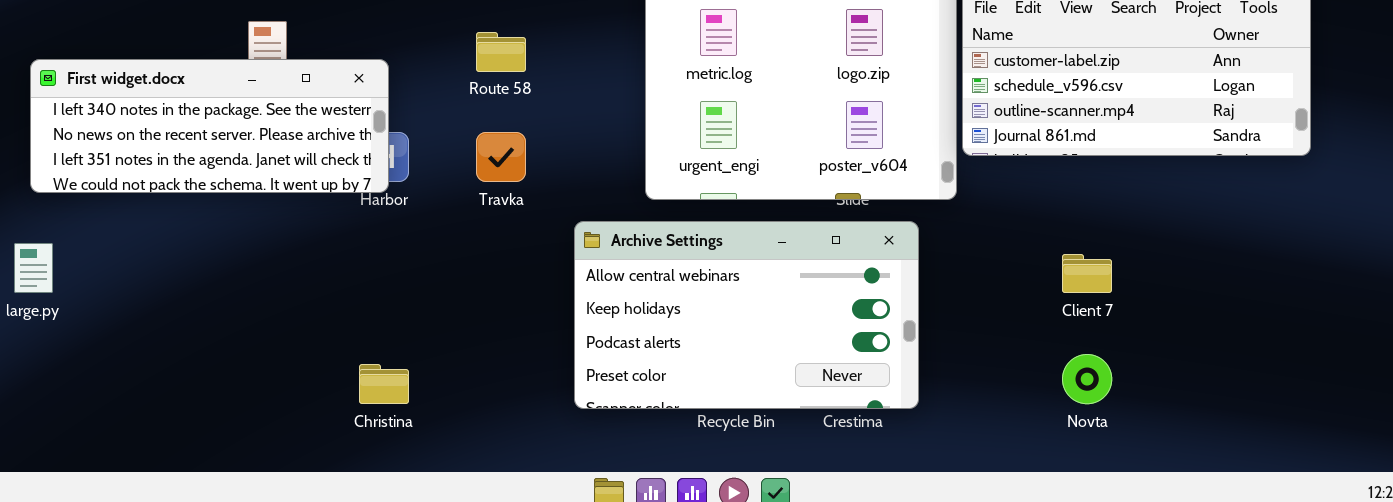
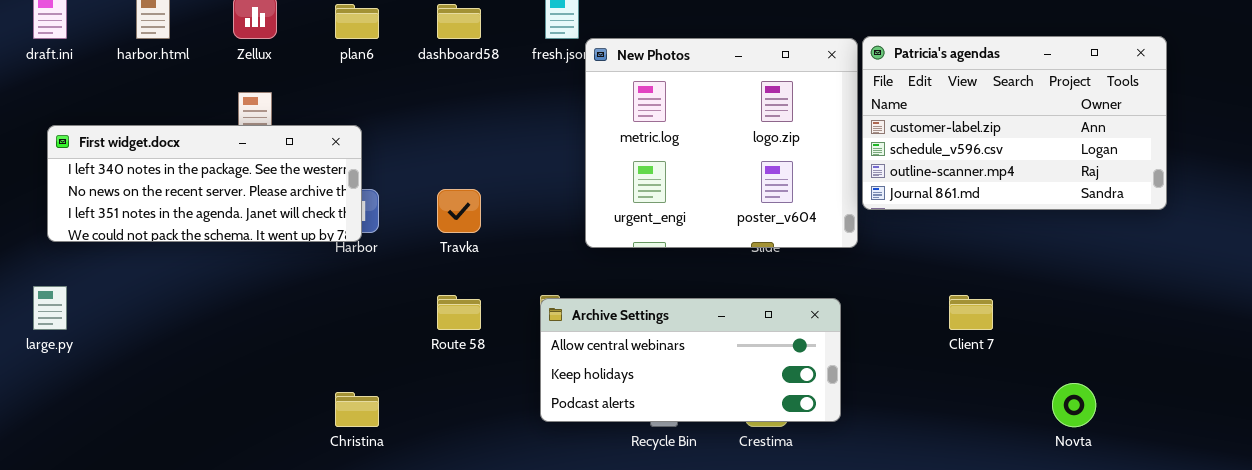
Route 58: [476,32,526,72] -> [437,295,481,330], moved
Archive Settings: [574,221,919,409] -> [540,298,841,422], moved, resized
Novta: [1062,354,1112,404] -> [1052,383,1096,427], moved

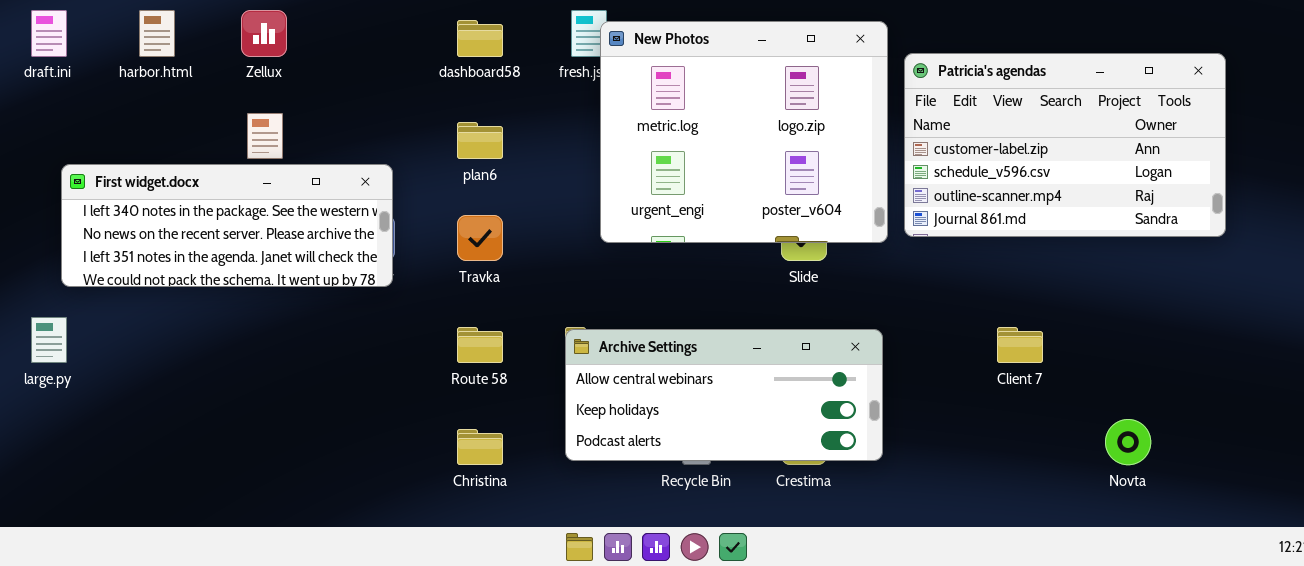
plan6: [335,4,379,39] -> [457,122,503,159], moved
New Photos: [585,38,858,248] -> [600,21,888,243], moved
First widget.docx: [47,125,362,242] -> [61,164,393,287], moved
Christina: [335,392,379,427] -> [457,429,503,465], moved

